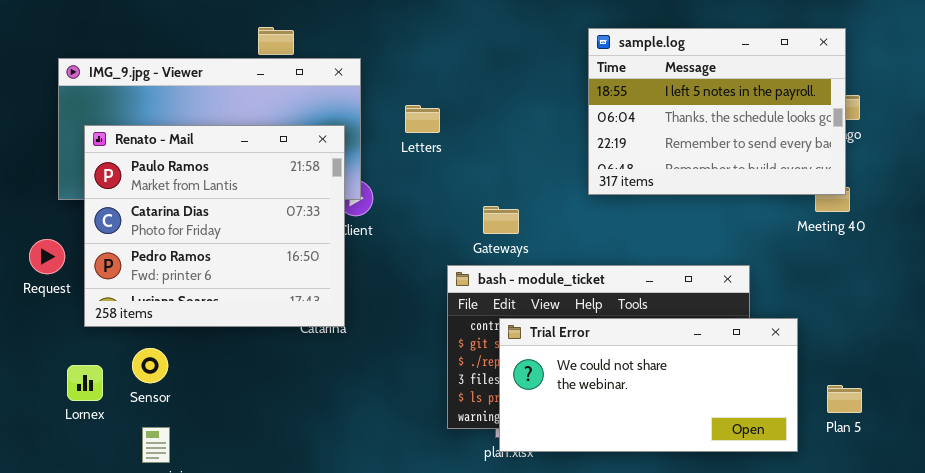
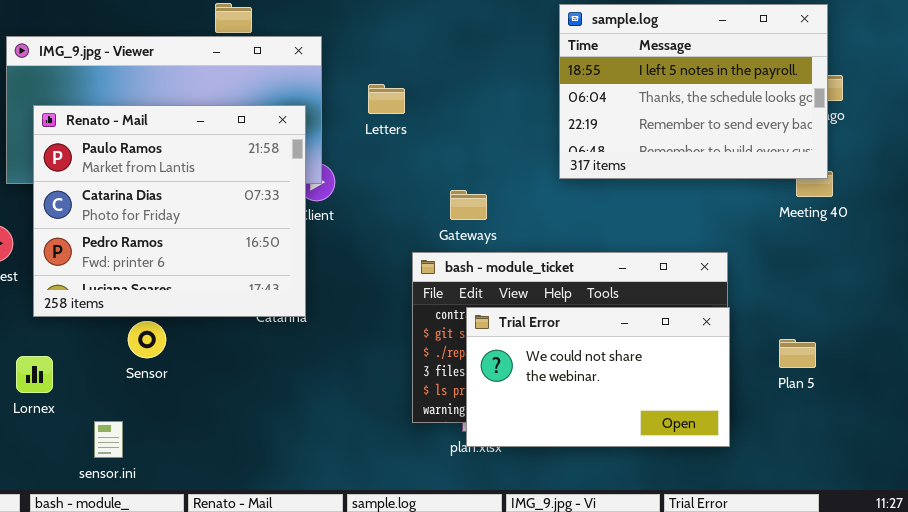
Trial Error: [499,318,798,452] -> [466,307,730,447], resized
Sensor: [132,348,168,383] -> [128,321,166,358], moved
Plan 5: [827,385,862,413] -> [779,339,816,368], moved

